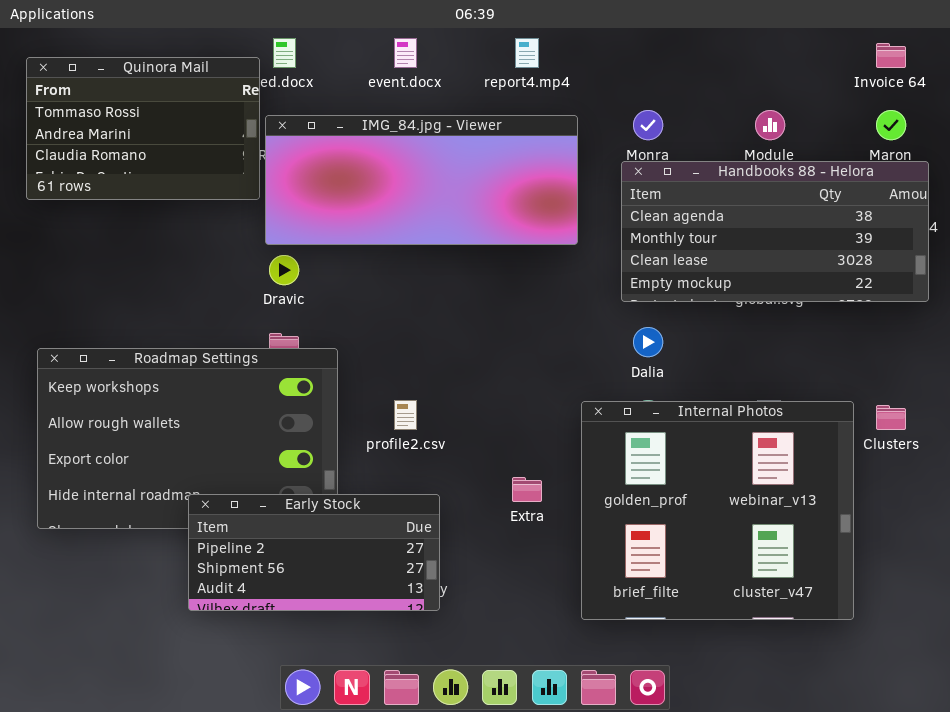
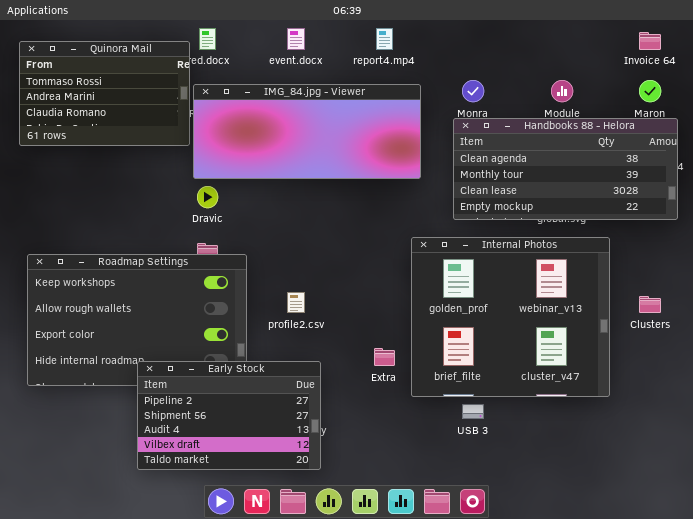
Internal Photos: [581,401,854,620] -> [411,237,610,397], moved
Early Stock: [188,494,440,611] -> [137,361,321,470], resized

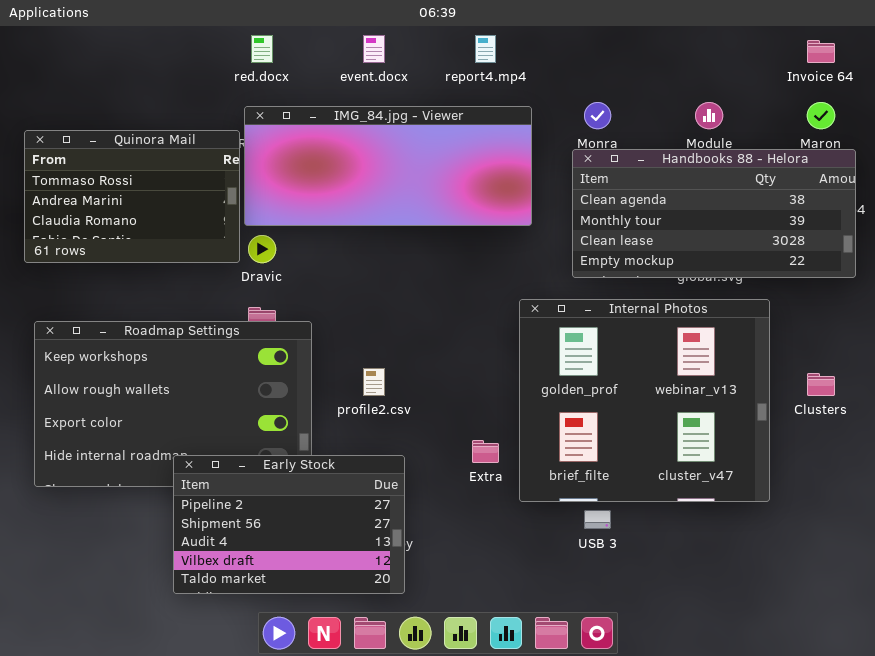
Quinora Mail: [19,41,190,146] -> [24,130,240,263], moved

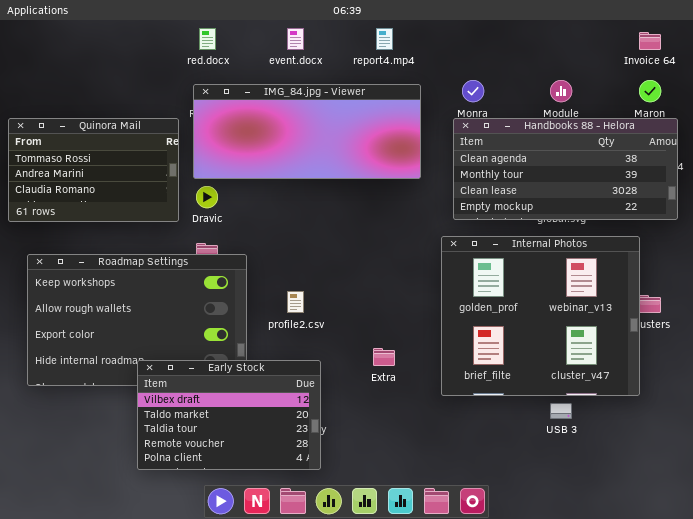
Quinora Mail: [24,130,240,263] -> [8,118,179,222], moved
Internal Photos: [519,299,770,502] -> [441,236,640,396], moved
Early Stock: [173,455,405,594] -> [137,360,321,470], scrolled down 3 rows
USB 3: [584,510,611,529] -> [550,403,572,419], moved

